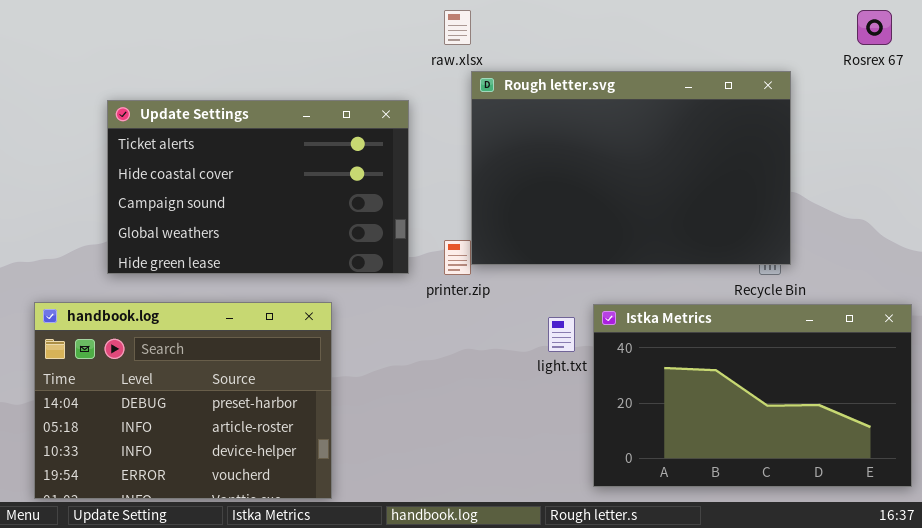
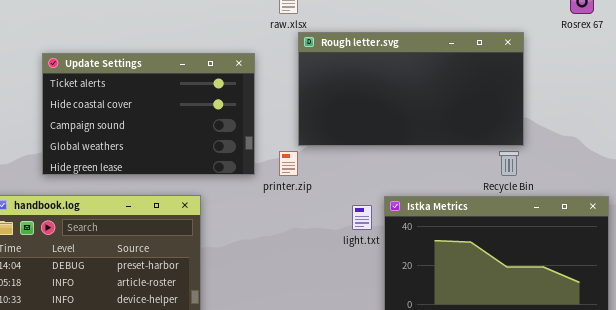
Rough letter.svg: [471,71,791,265] -> [298,32,524,146], resized

